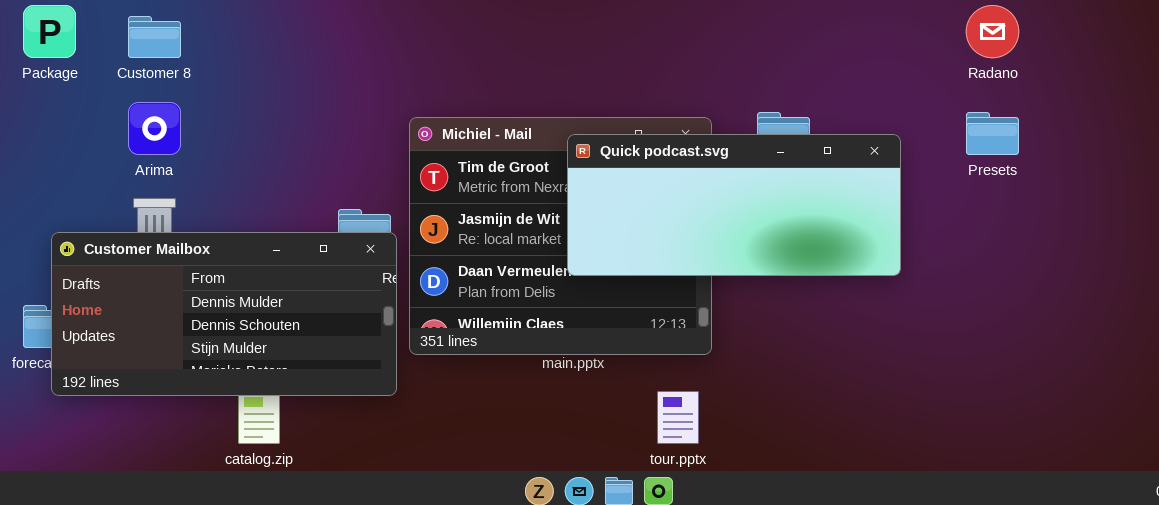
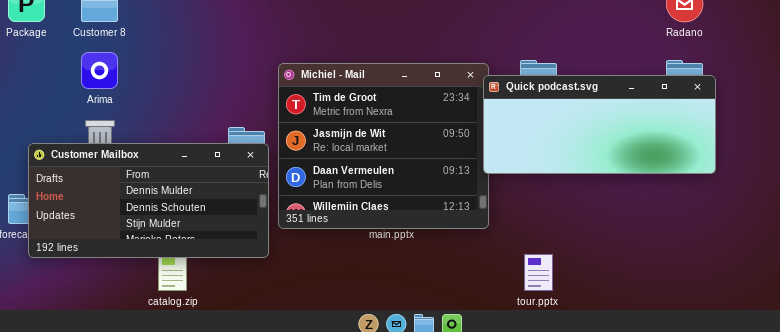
Quick podcast.svg: [567,134,901,276] -> [483,75,716,174], moved
tour.pptx: [657,391,699,444] -> [524,254,553,291], moved

